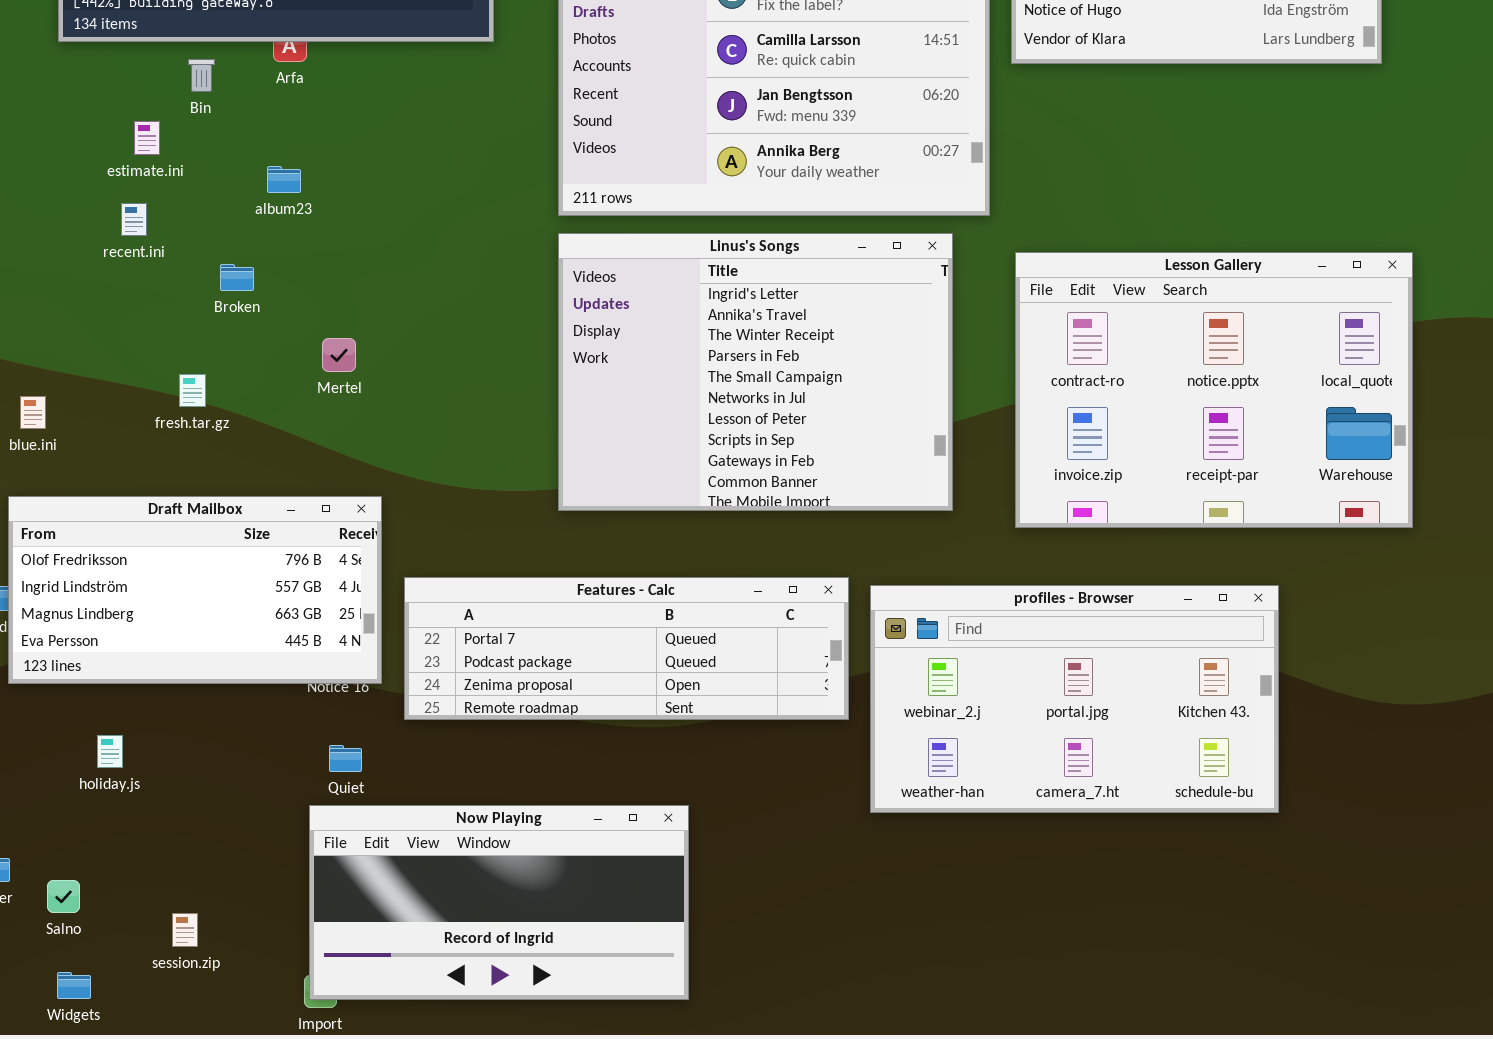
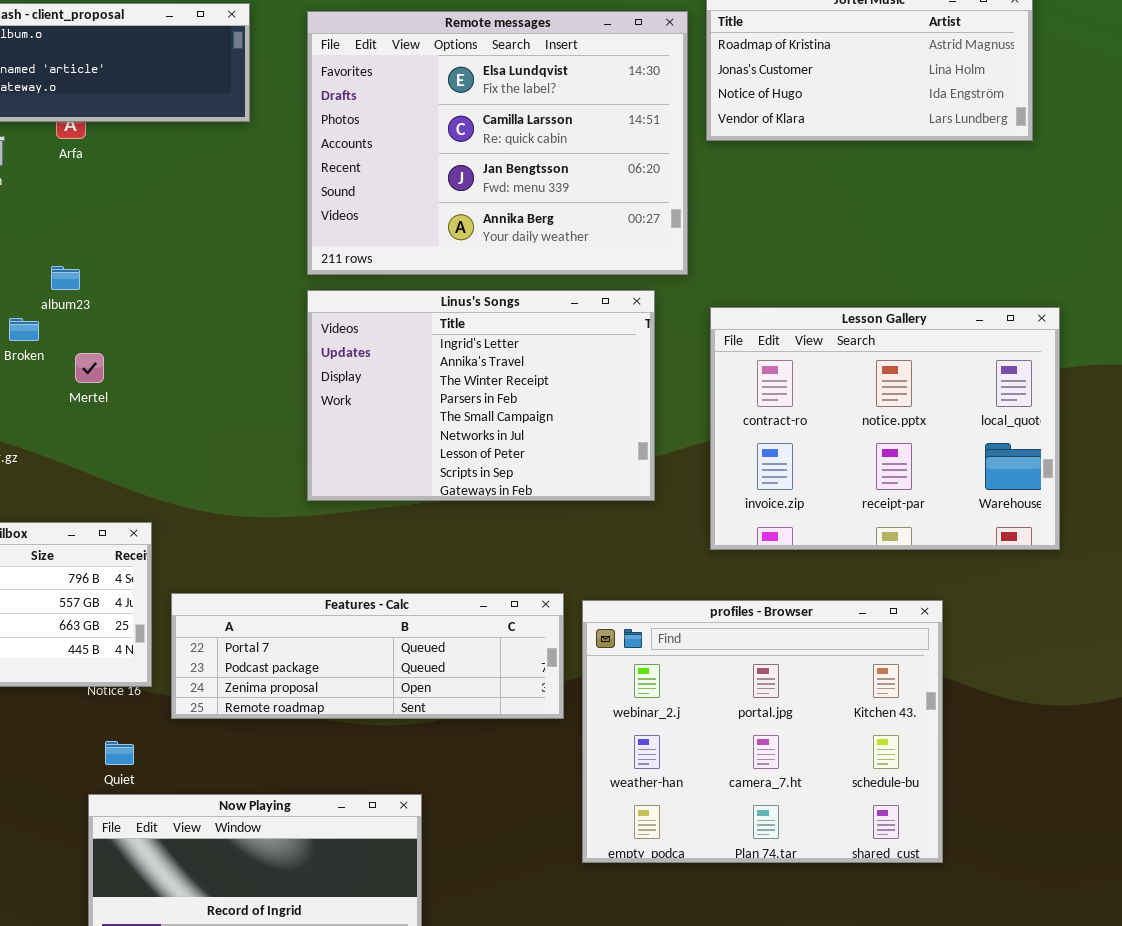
album23: [267,166,301,193] -> [51,266,80,290], moved
Linus's Songs: [558,233,953,511] -> [307,290,655,501], resized
Mertel: [322,338,356,372] -> [75,353,104,383], moved
profiles - Browser: [870,585,1279,813] -> [582,600,943,863], resized

